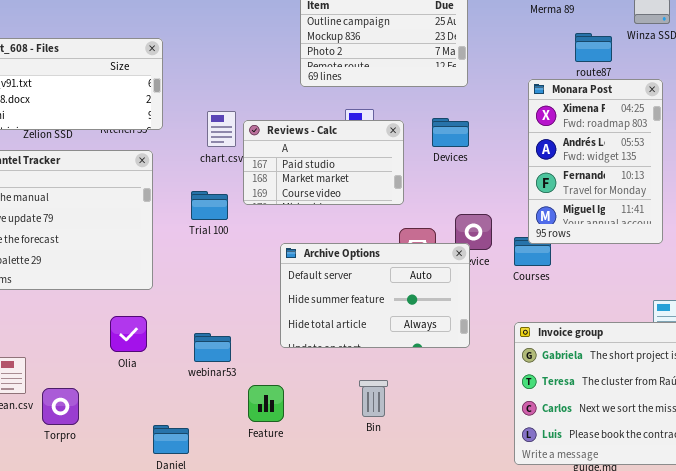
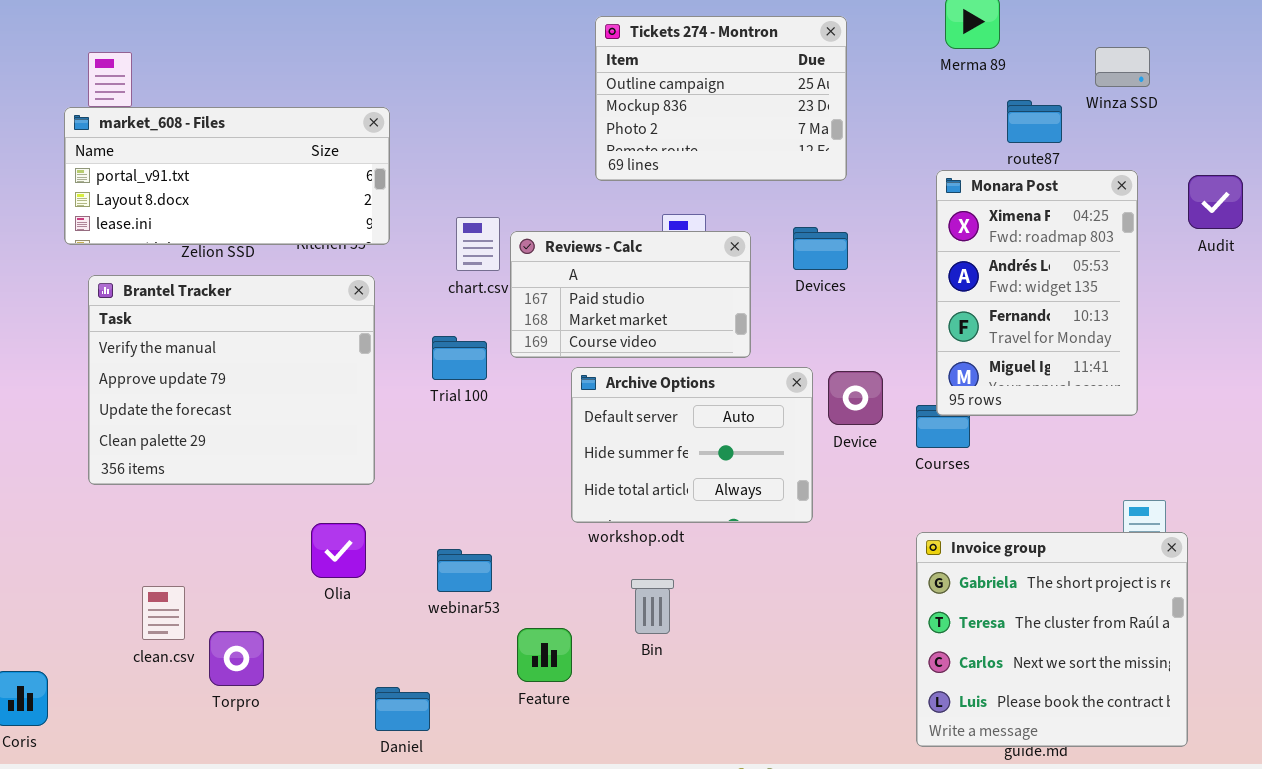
Archive Options: [280,243,470,348] -> [571,367,813,523], moved, resized
Bin: [359,380,388,417] -> [631,579,674,634], moved

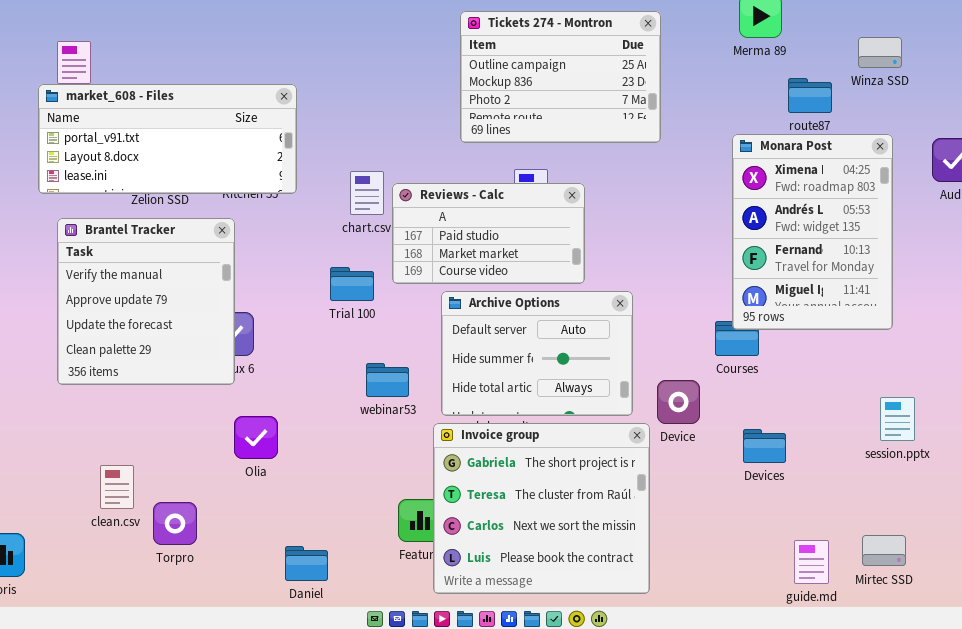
Devices: [793,227,848,270] -> [743,429,786,463], moved
Brantel Tracker: [88,275,375,485] -> [57,218,235,385], resized
Device: [828,371,883,425] -> [657,380,700,424], moved
Invoice group: [916,532,1188,747] -> [433,423,650,594], moved
webinar53: [437,549,492,592] -> [366,363,409,397], moved

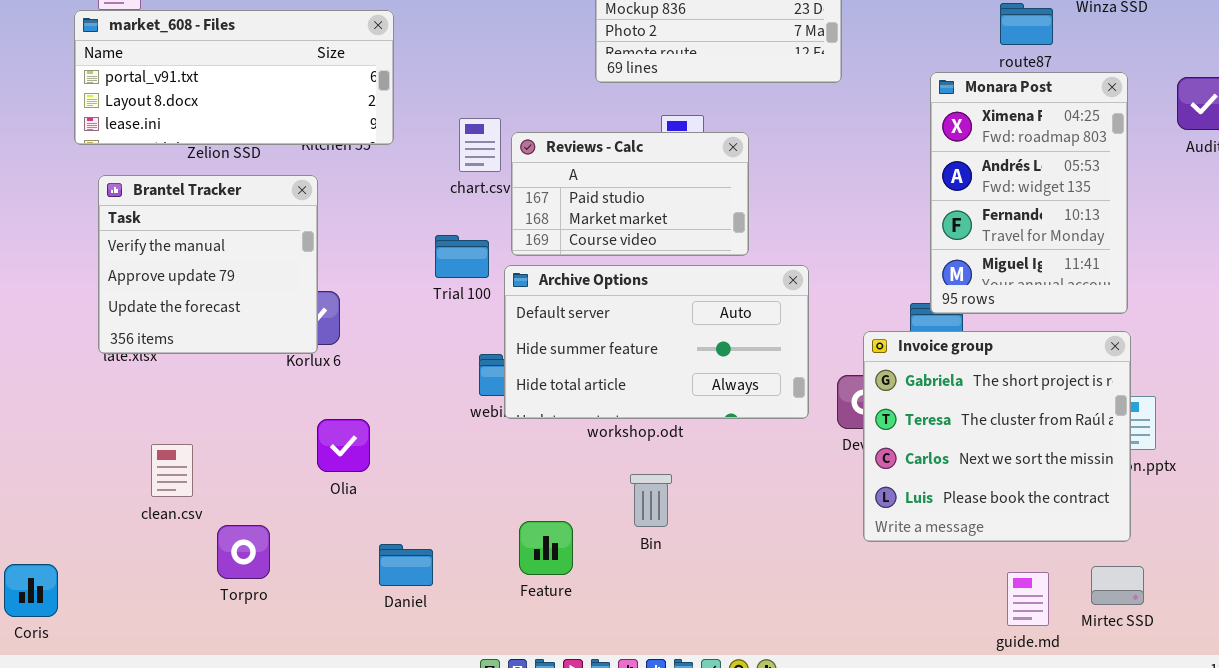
Brantel Tracker: [57,218,235,385] -> [98,175,318,354], resized
Archive Options: [441,291,633,416] -> [504,265,809,419], resized
Invoice group: [433,423,650,594] -> [863,331,1131,542], moved
clean.csv: [100,465,134,509] -> [151,444,193,497], moved
Daniel: [285,546,328,581] -> [379,544,433,586], moved

